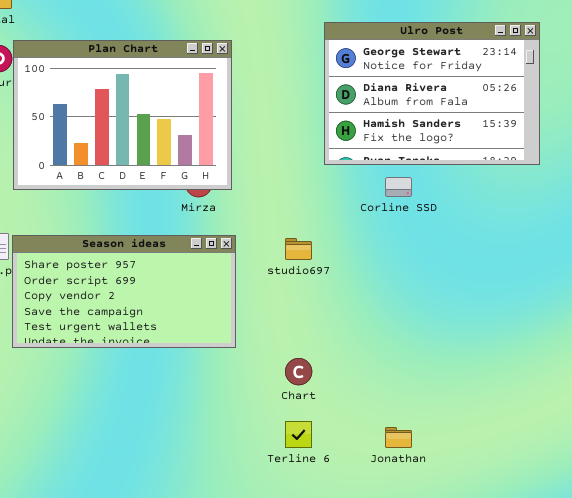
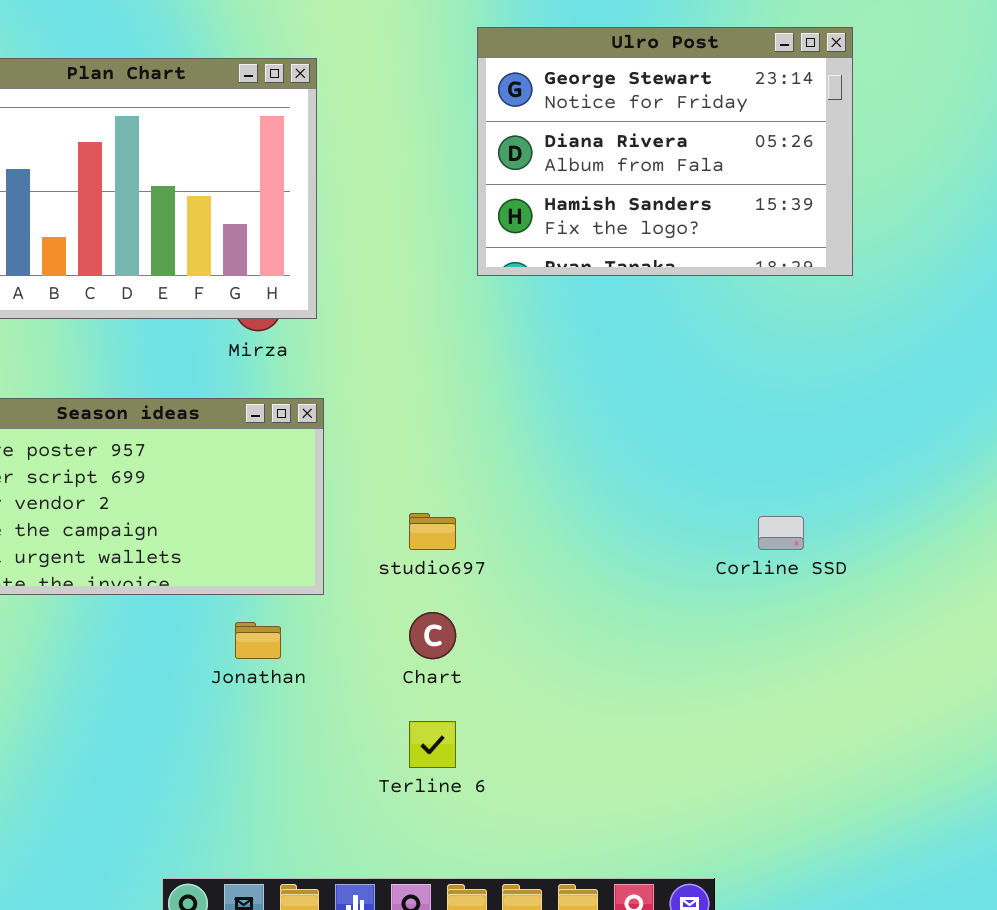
Corline SSD: [385,177,412,197] -> [758,516,804,550], moved
studio697: [285,238,312,260] -> [409,513,456,550], moved
Jonathan: [385,427,412,448] -> [235,622,281,659], moved

